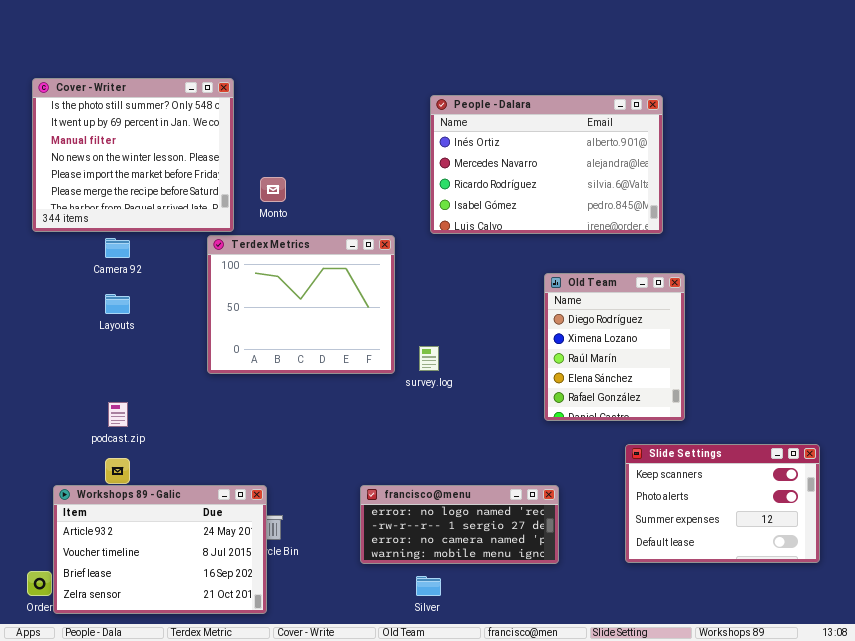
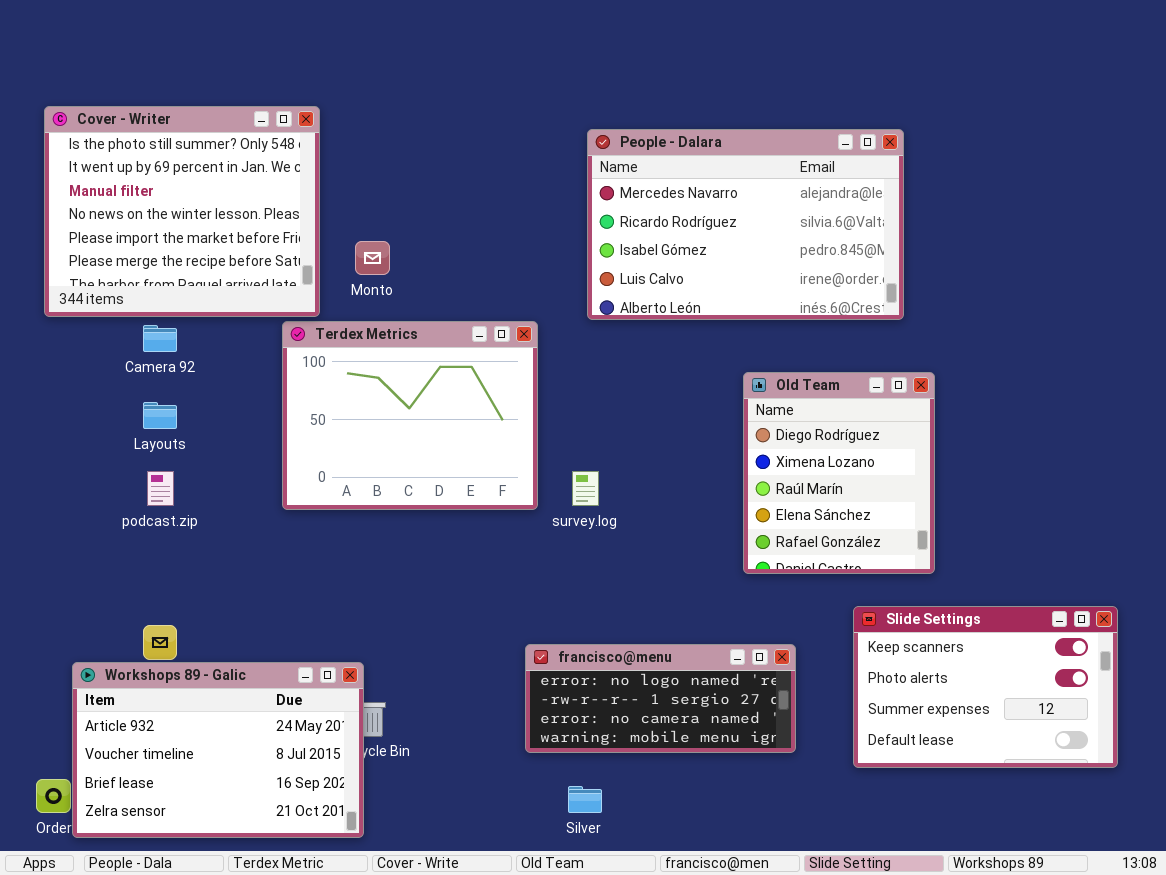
People - Dalara: [430,95,663,234] -> [587,129,904,320], scrolled down 1 row
podcast.zip: [108,402,128,427] -> [147,471,174,506], moved
francisco@menu: [360,485,559,564] -> [525,644,796,753], moved

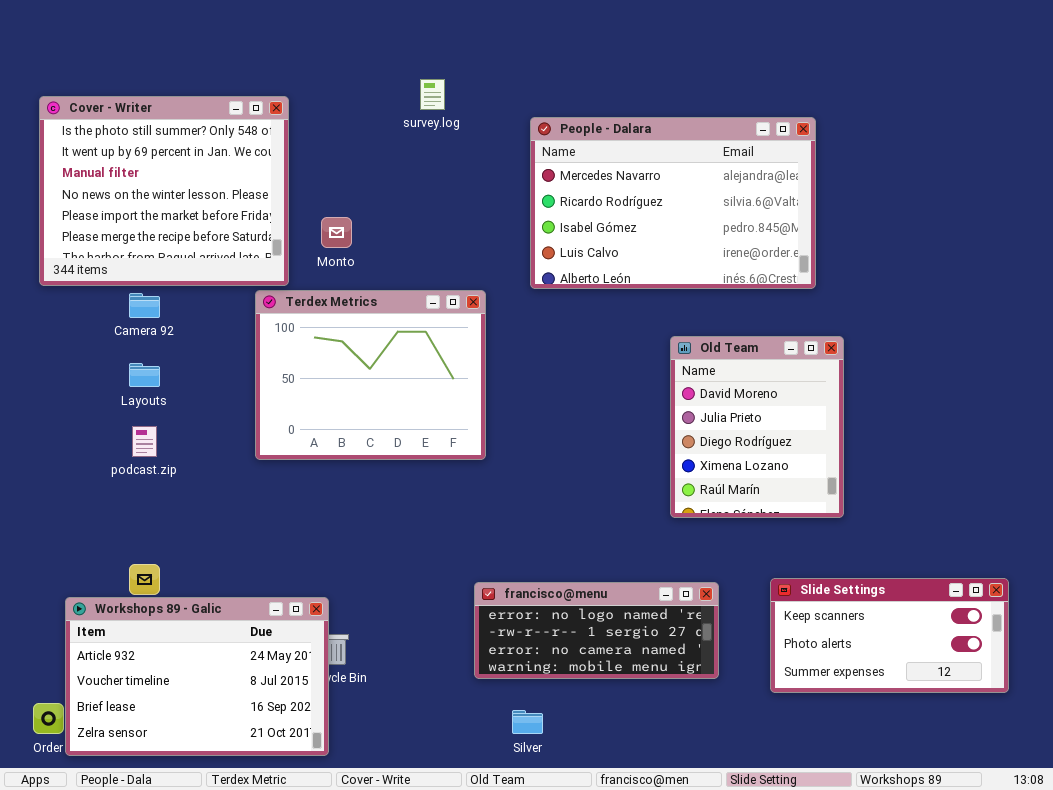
Old Team: [743,372,935,574] -> [670,336,844,518], scrolled up 2 rows
survey.log: [572,471,599,506] -> [420,79,445,110], moved
Slide Settings: [853,606,1118,768] -> [770,578,1009,693], resized

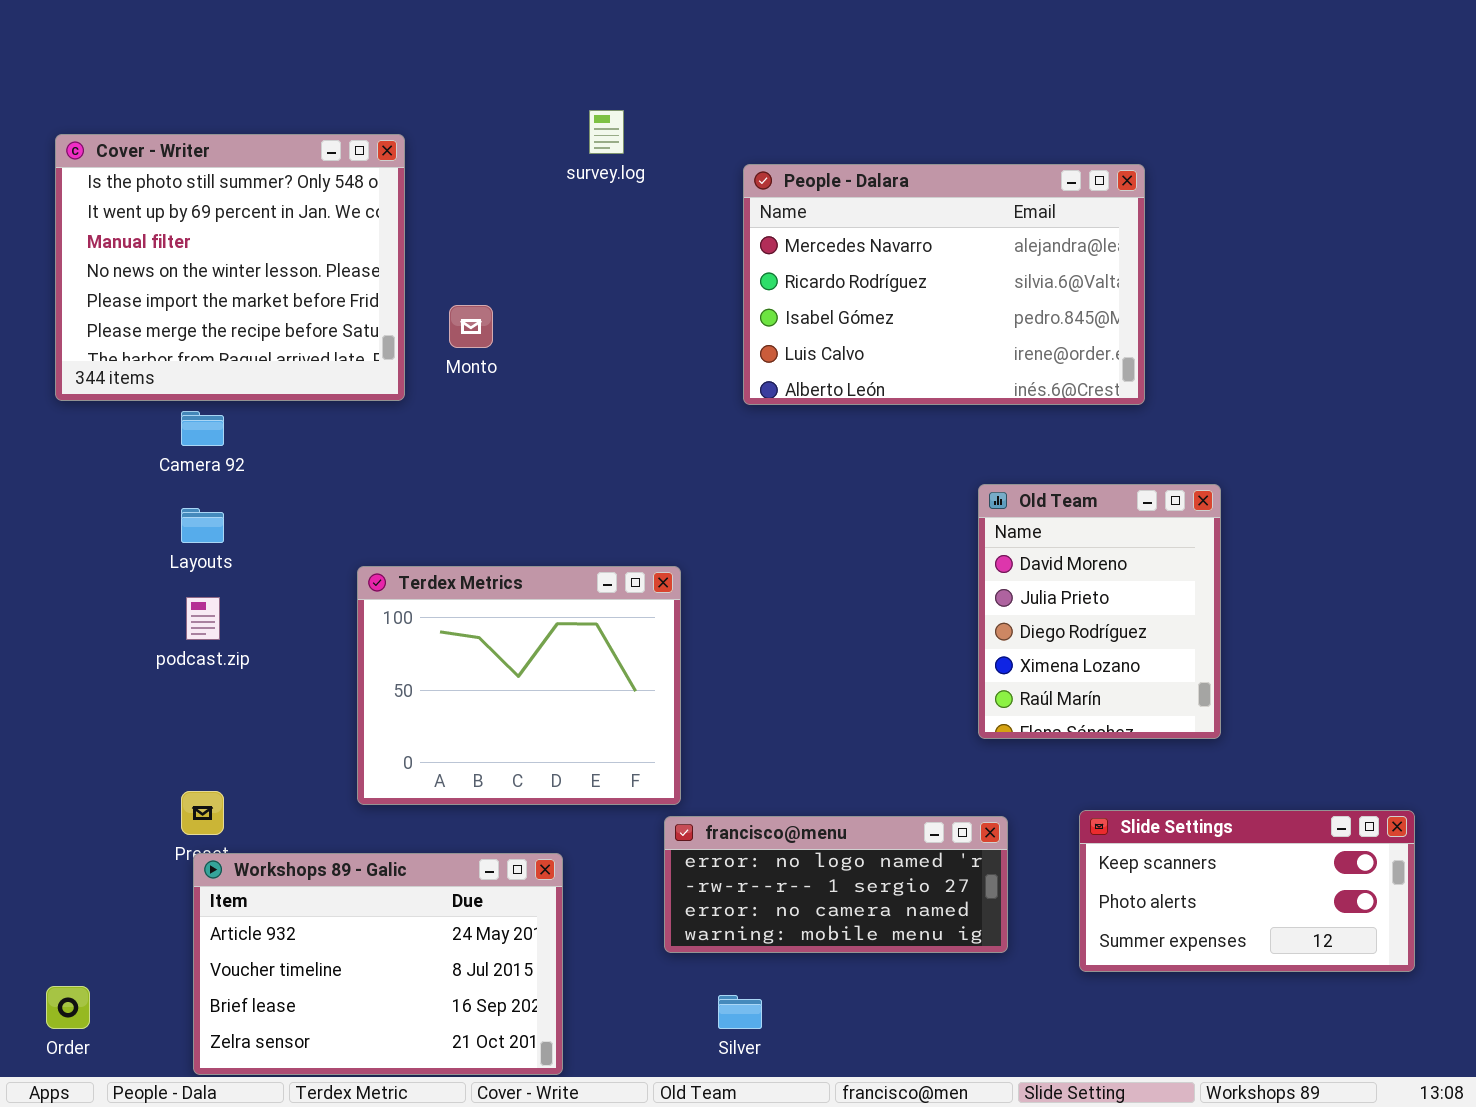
Terdex Metrics: [255,290,486,460] -> [357,566,681,805], moved
Old Team: [670,336,844,518] -> [978,484,1221,739], moved
Workshops 89 - Galic: [65,597,329,756] -> [193,853,563,1075], moved

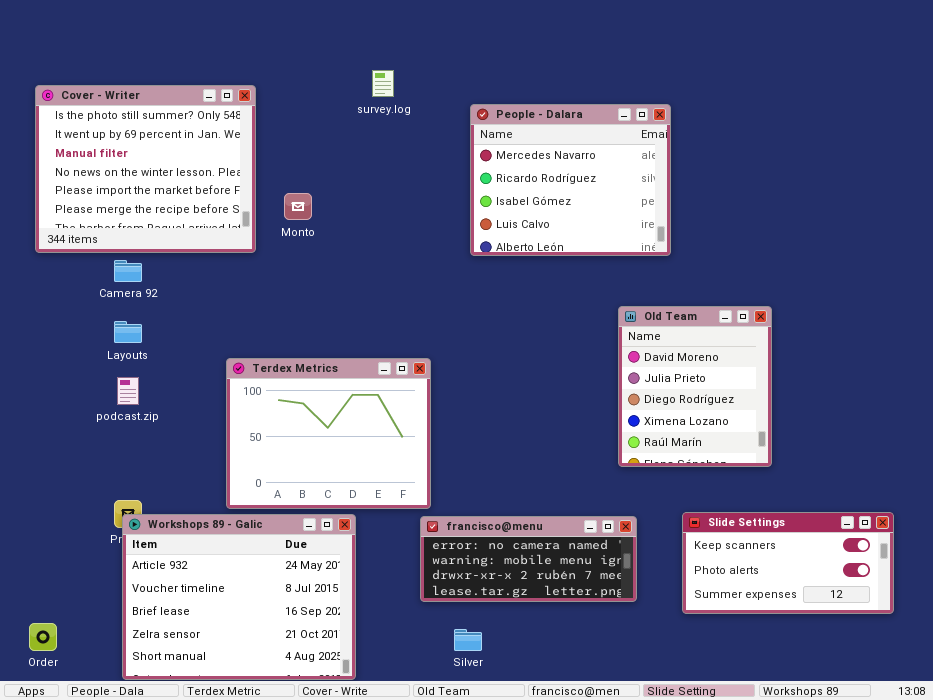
People - Dalara: [743,164,1145,405] -> [470,104,671,256], resized
francisco@menu: [664,816,1008,953] -> [420,516,637,602], scrolled down 2 rows
Workshops 89 - Galic: [193,853,563,1075] -> [122,514,356,680], resized

